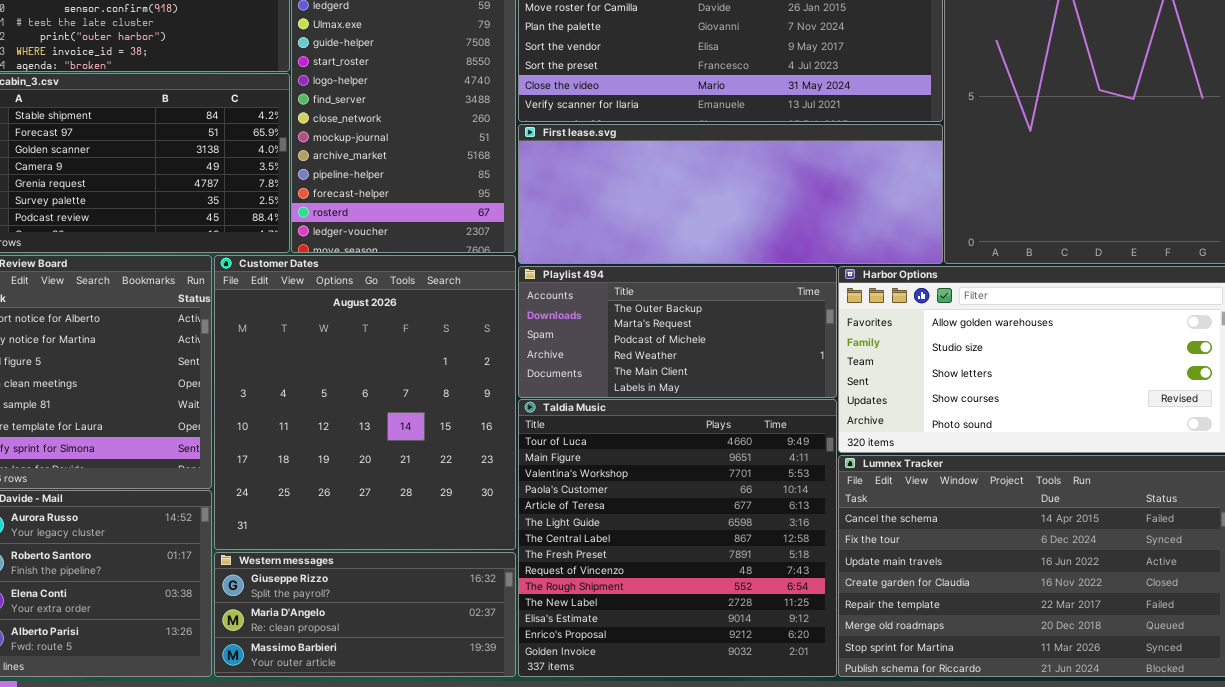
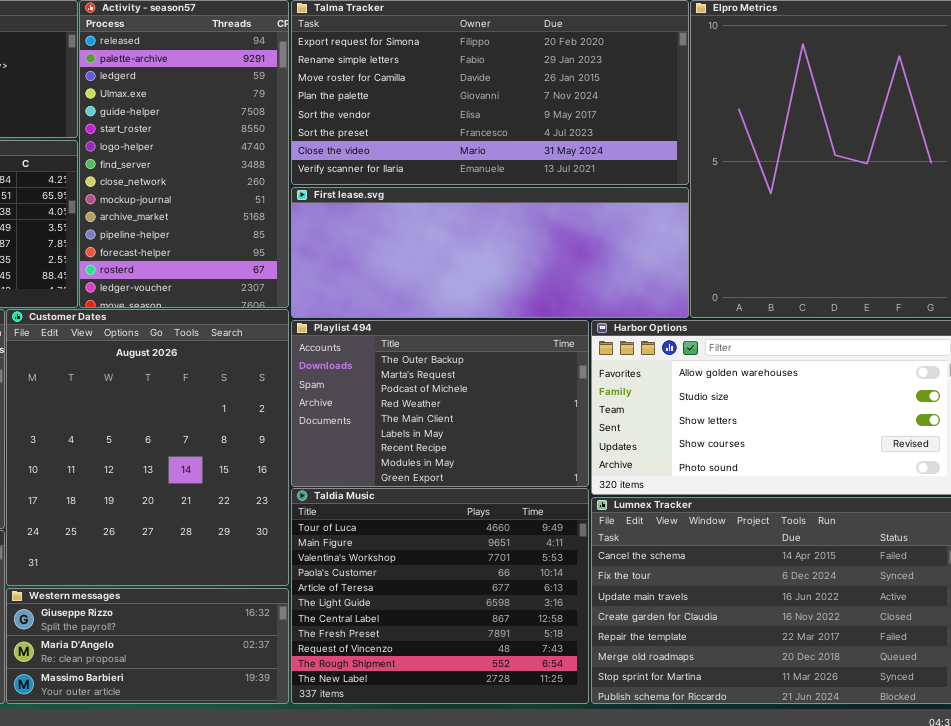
Playlist 494: [518,266,837,398] -> [291,320,589,487], resized
Taldia Music: [518,399,837,677] -> [291,488,589,704], resized

